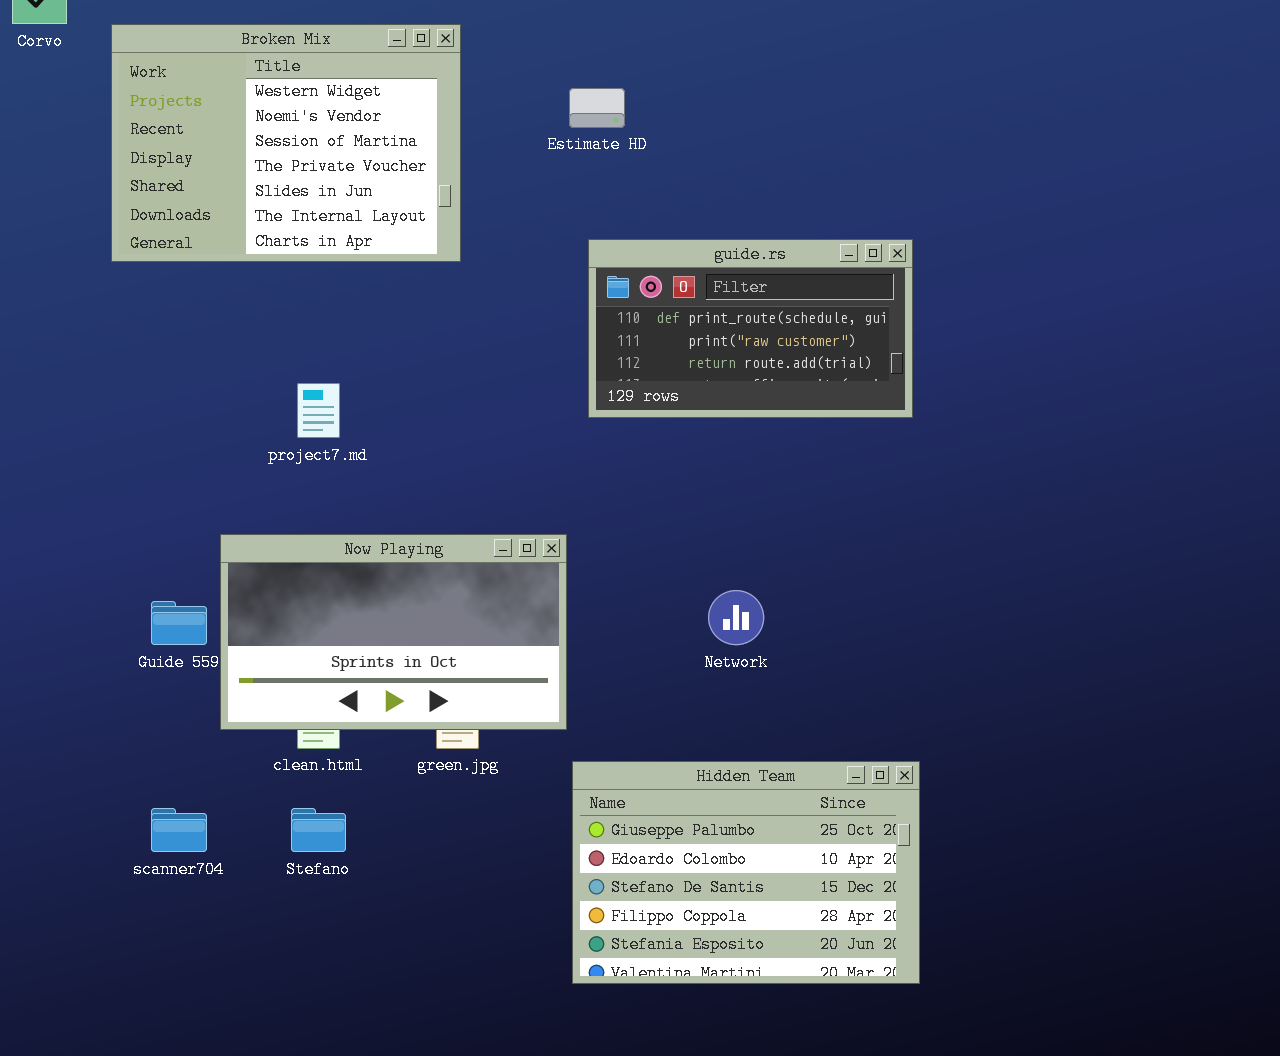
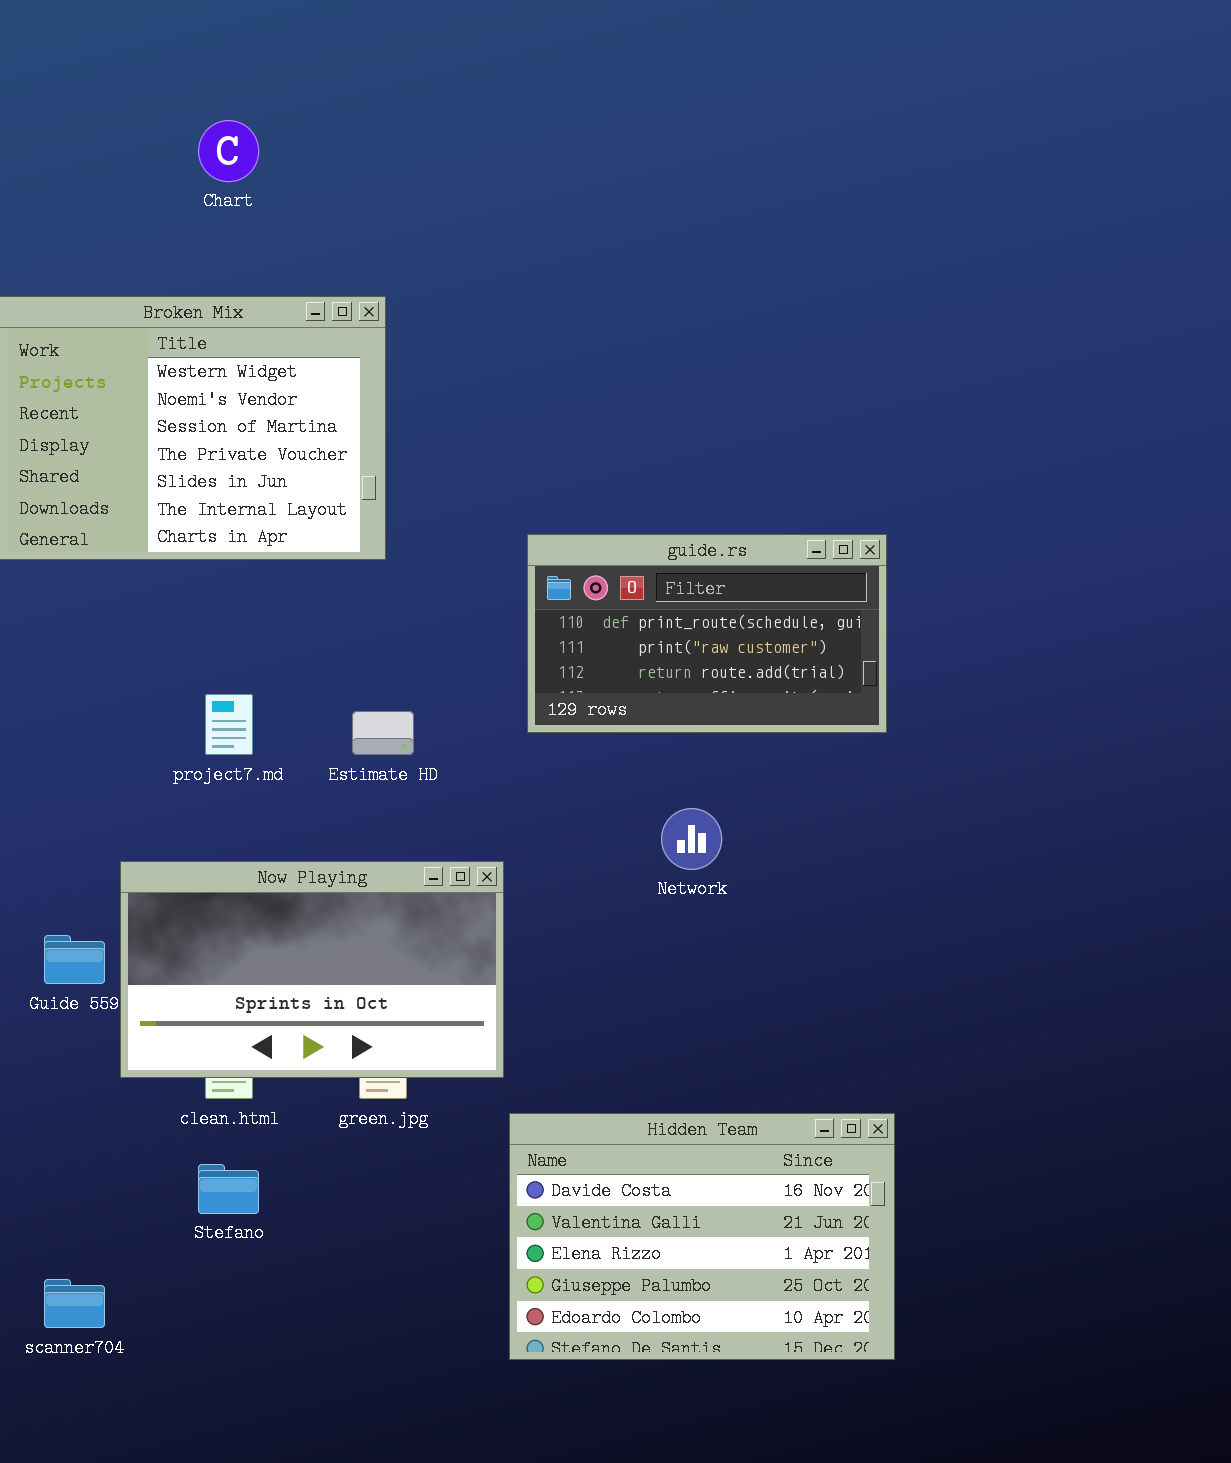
Estimate HD: [569,88,625,128] -> [352,711,414,755], moved
Network: [708,590,764,645] -> [661,808,722,870], moved
Hidden Team: [572,761,920,984] -> [509,1113,895,1360], scrolled up 3 rows
scanner704: [151,808,207,852] -> [44,1279,105,1328], moved

